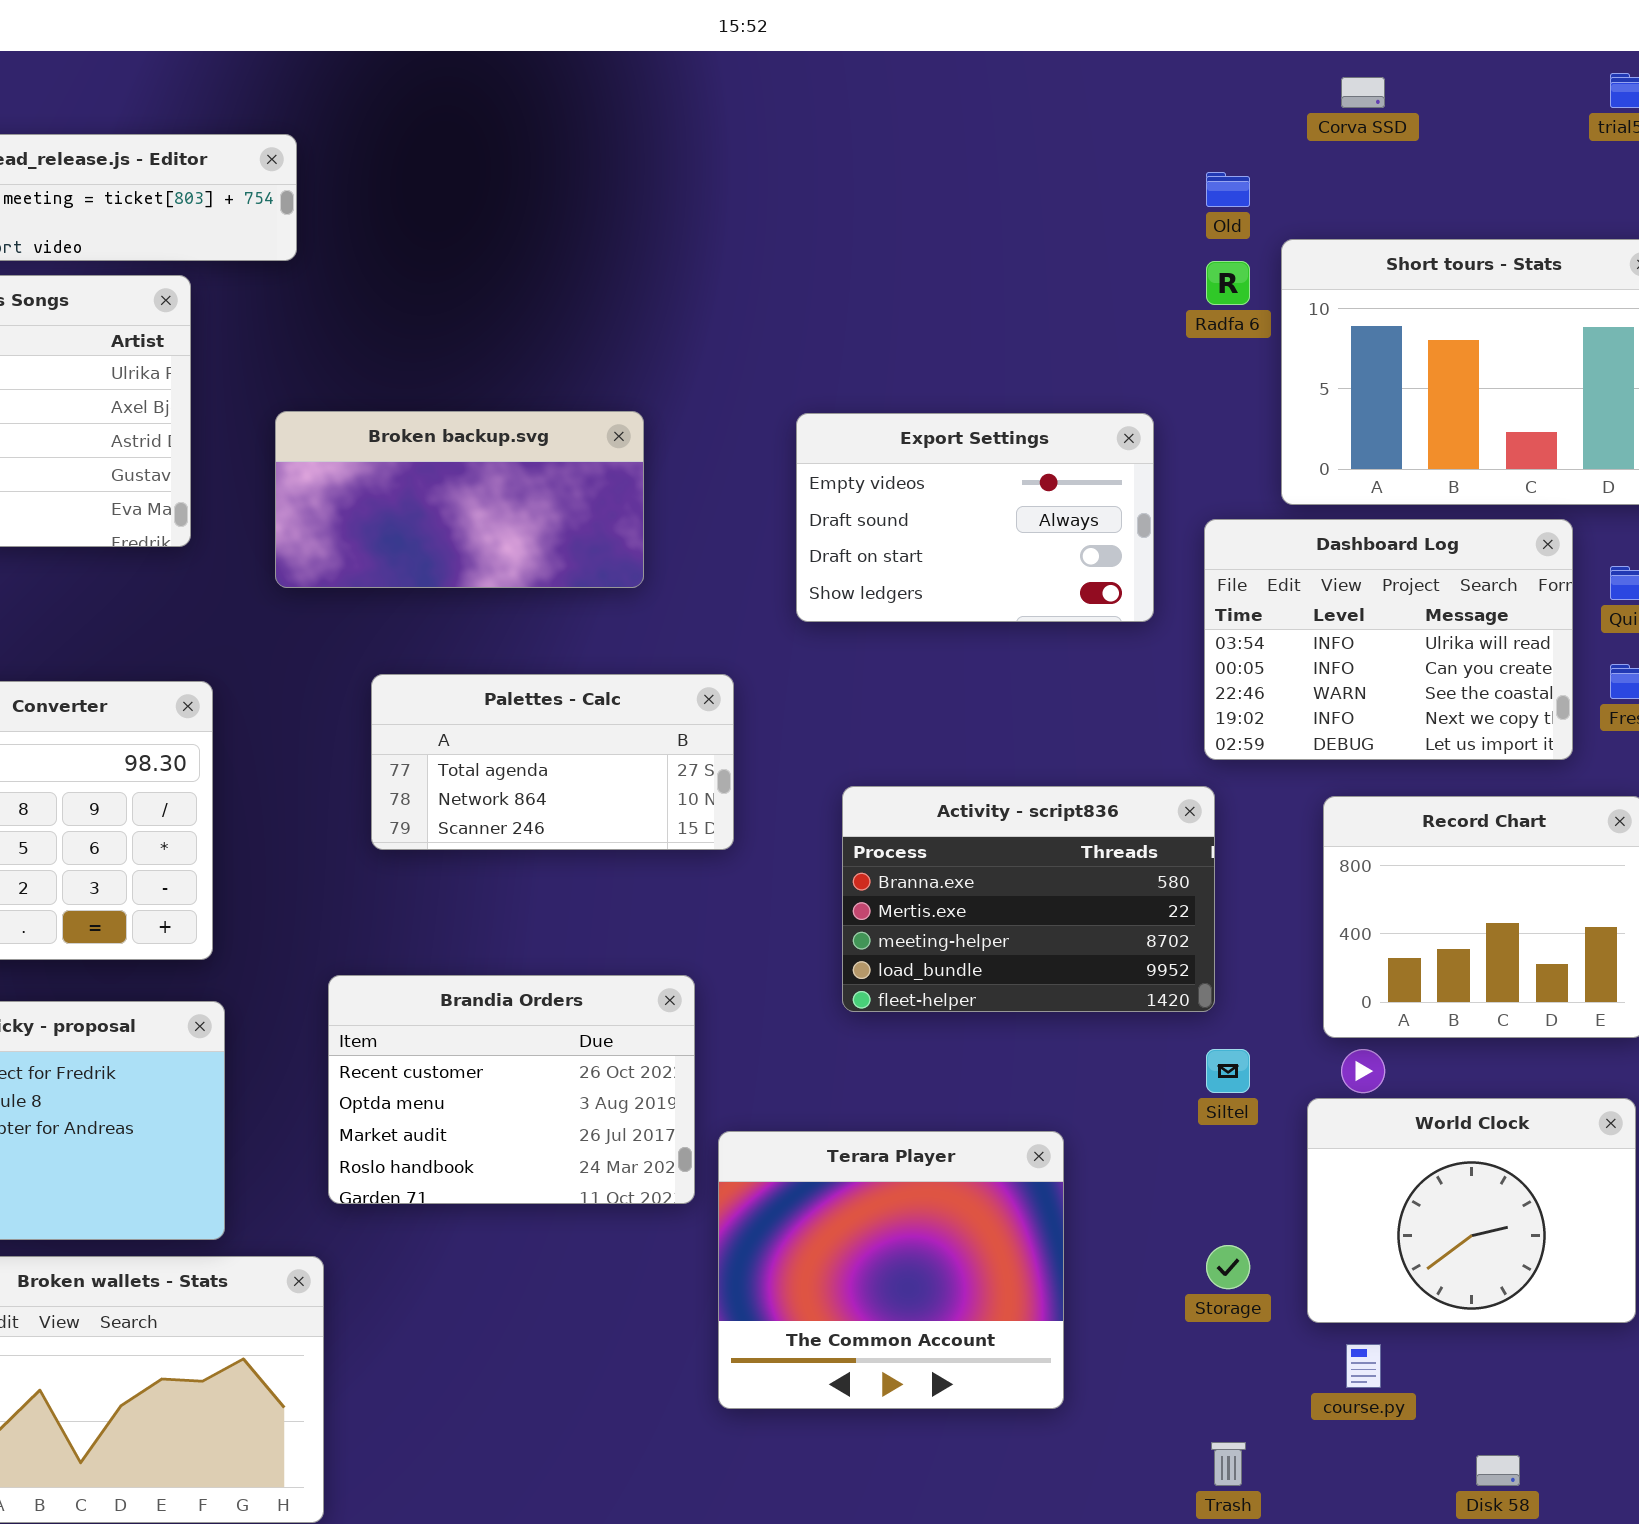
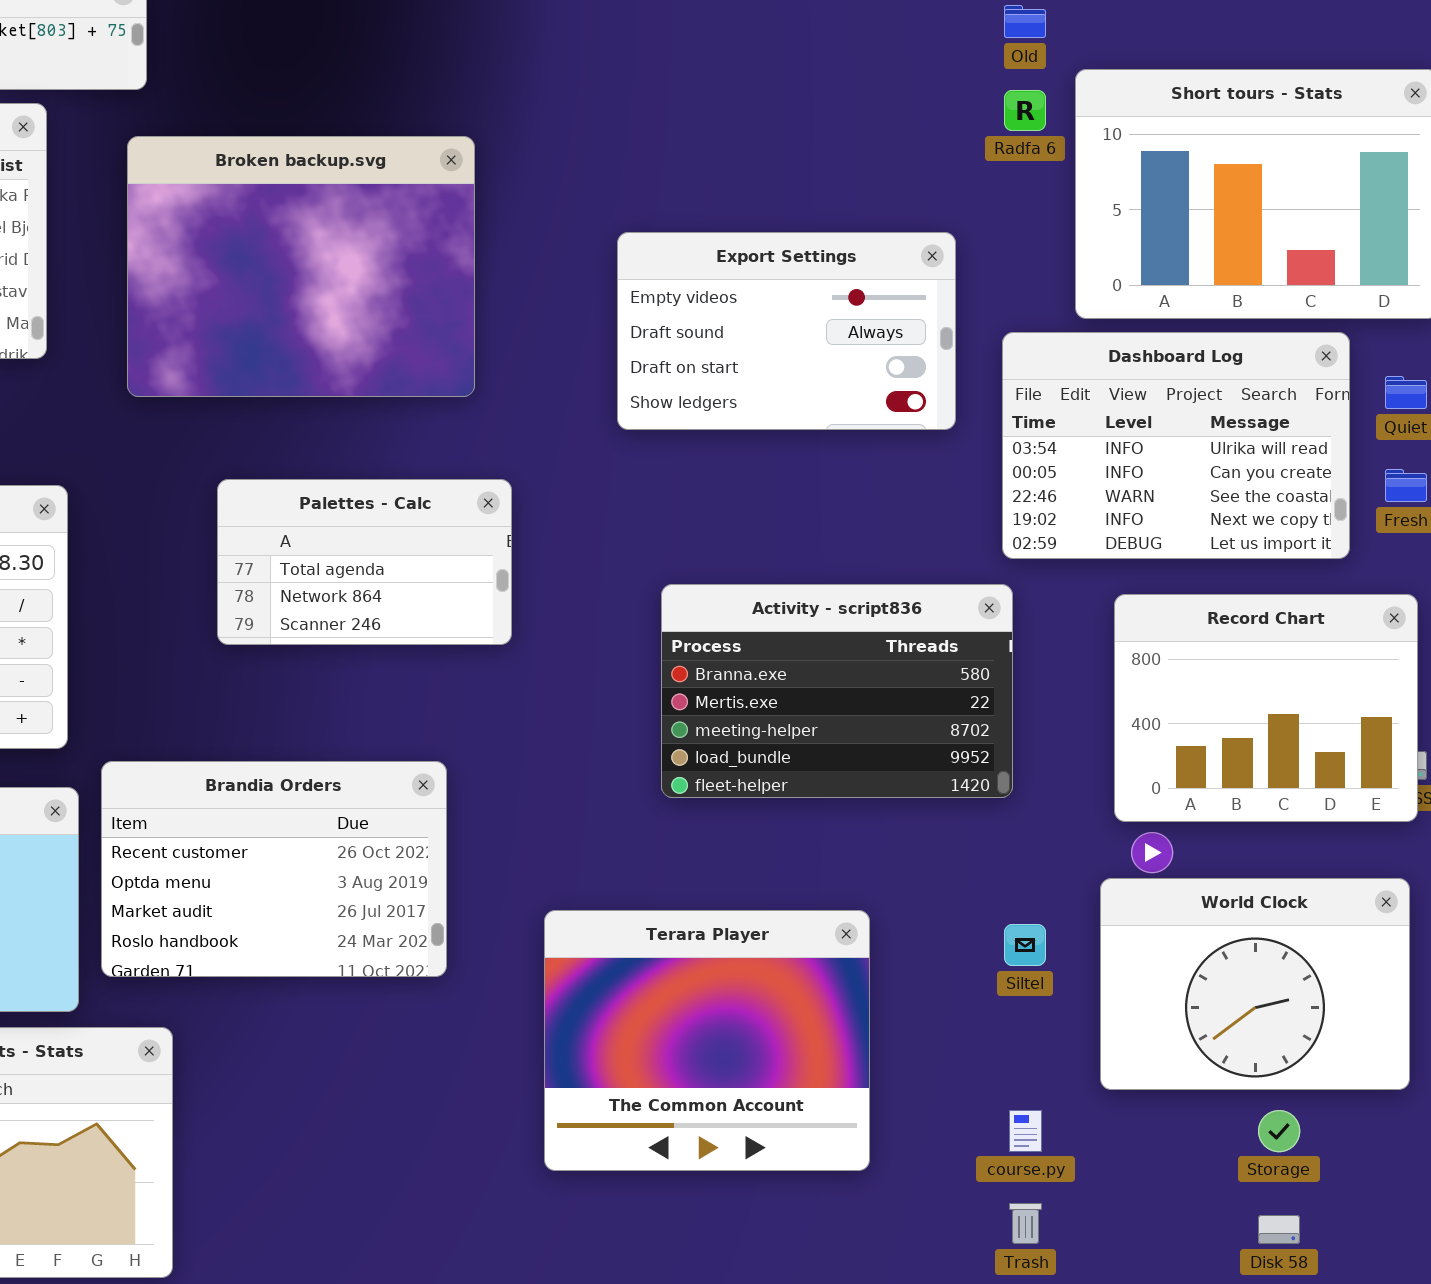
Broken backup.svg: [275,411,644,588] -> [127,136,475,397], resized
Palettes - Calc: [371,674,734,850] -> [217,479,512,645], resized
Brandia Orders: [328,975,695,1204] -> [101,761,447,977], moved
Siltel: [1206,1049,1250,1093] -> [1004,924,1046,966], moved
Storage: [1206,1245,1250,1289] -> [1258,1110,1300,1152], moved
course.py: [1346,1344,1381,1388] -> [1009,1110,1042,1152], moved

